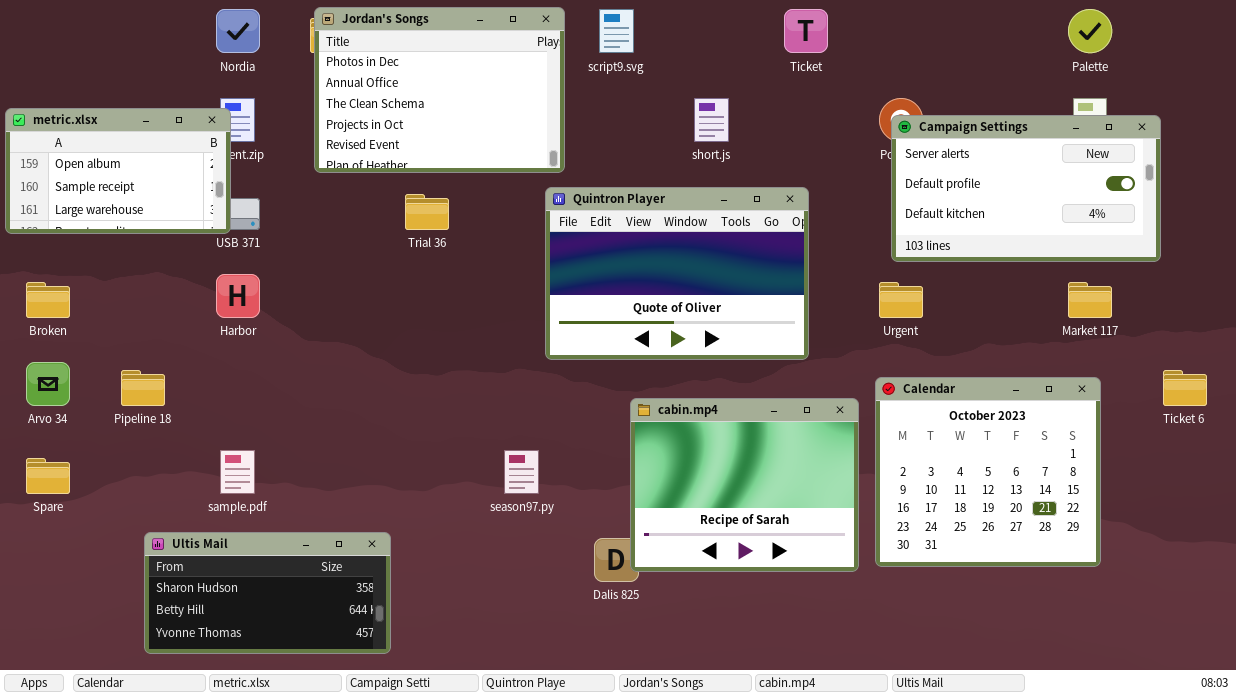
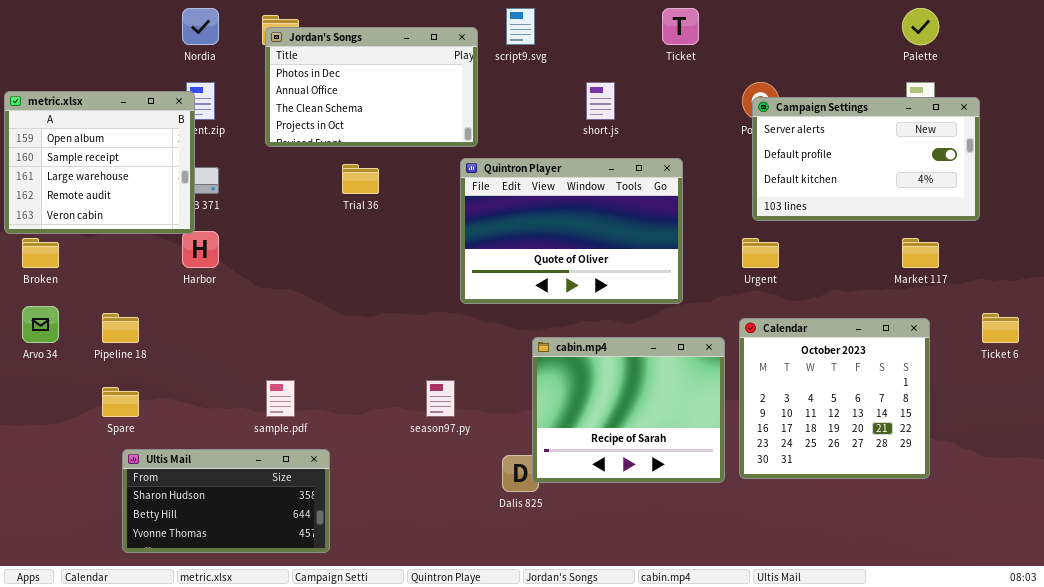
Jordan's Songs: [314,7,565,173] -> [265,27,478,147], resized
metric.xlsx: [5,108,231,234] -> [4,91,195,234], resized
sample.pdf: [220,450,255,494] -> [266,380,295,417], moved
Spare: [26,458,70,494] -> [102,387,139,417], moved

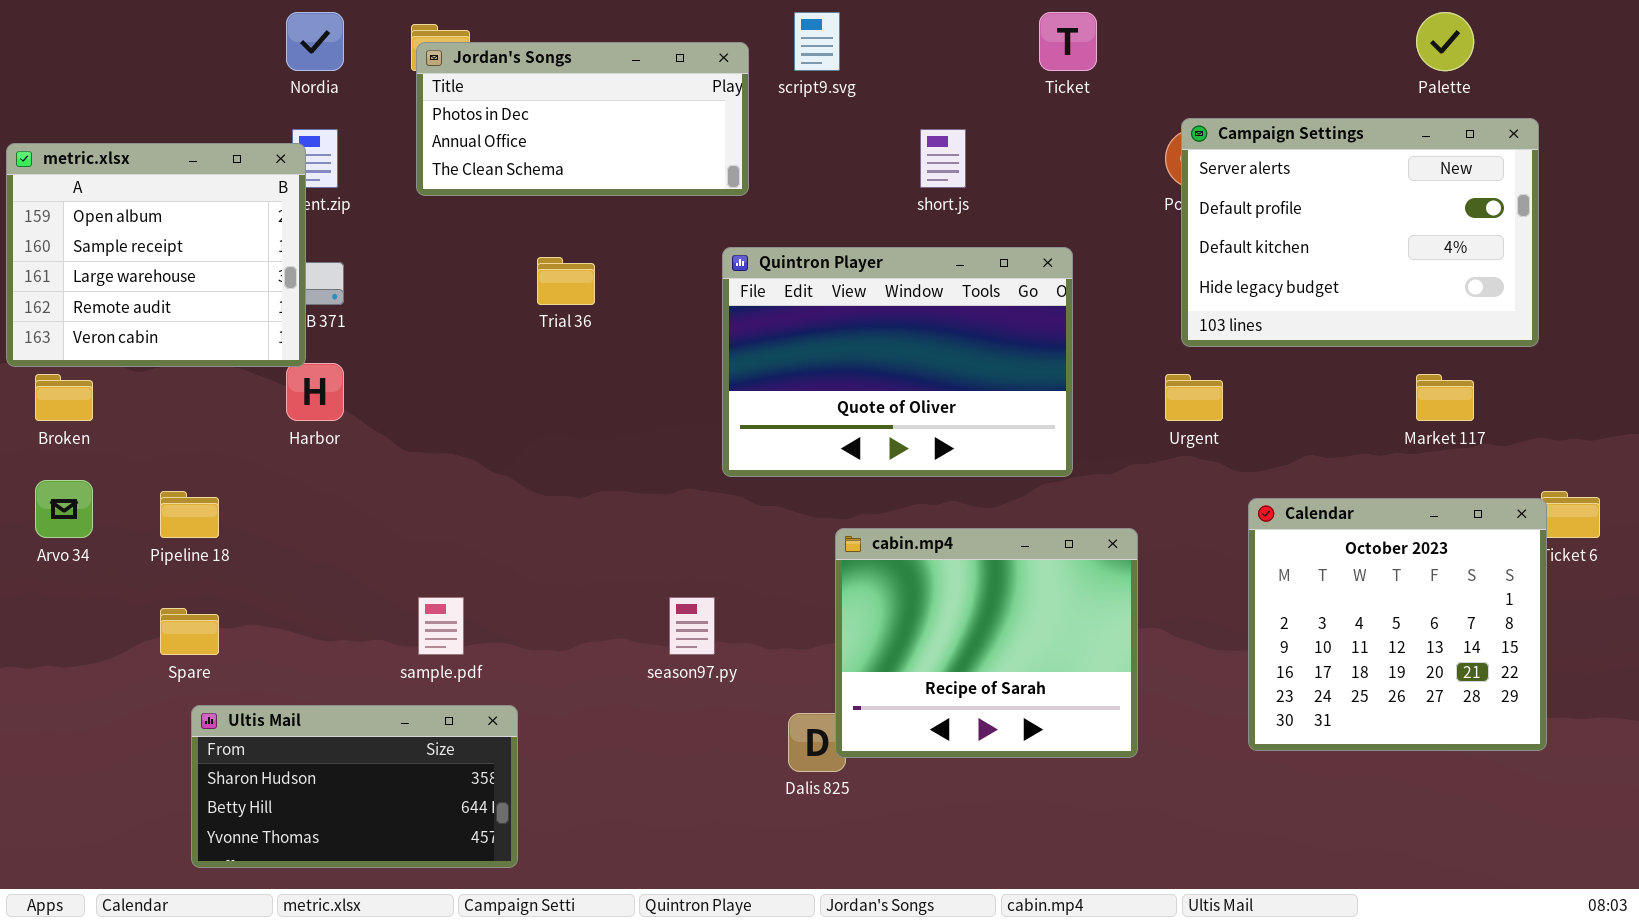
Jordan's Songs: [265,27,478,147] -> [416,42,749,196], resized
Campaign Settings: [752,97,980,221] -> [1181,118,1539,347], resized
Calendar: [739,318,930,479] -> [1248,498,1547,751], moved

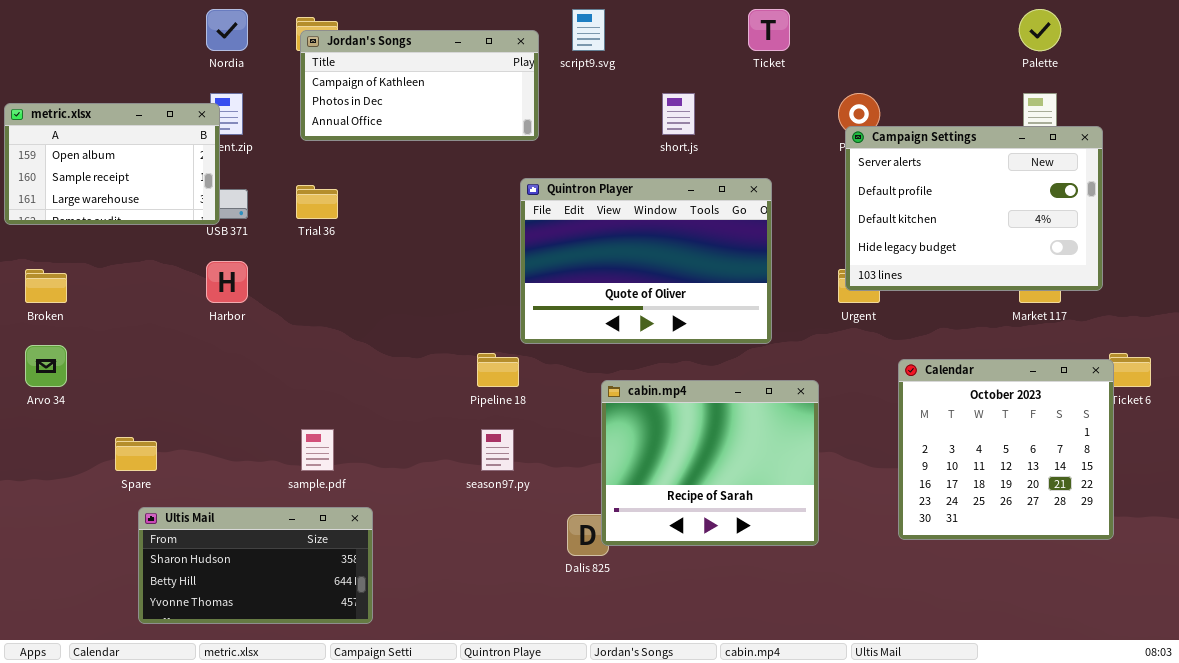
Jordan's Songs: [416,42,749,196] -> [300,30,539,141], scrolled up 1 row
Campaign Settings: [1181,118,1539,347] -> [845,126,1103,291], moved
metric.xlsx: [6,143,306,367] -> [4,103,220,225], resized
Trial 36: [537,257,595,305] -> [296,185,338,219], moved
Pipeline 18: [160,491,219,538] -> [477,353,519,387], moved

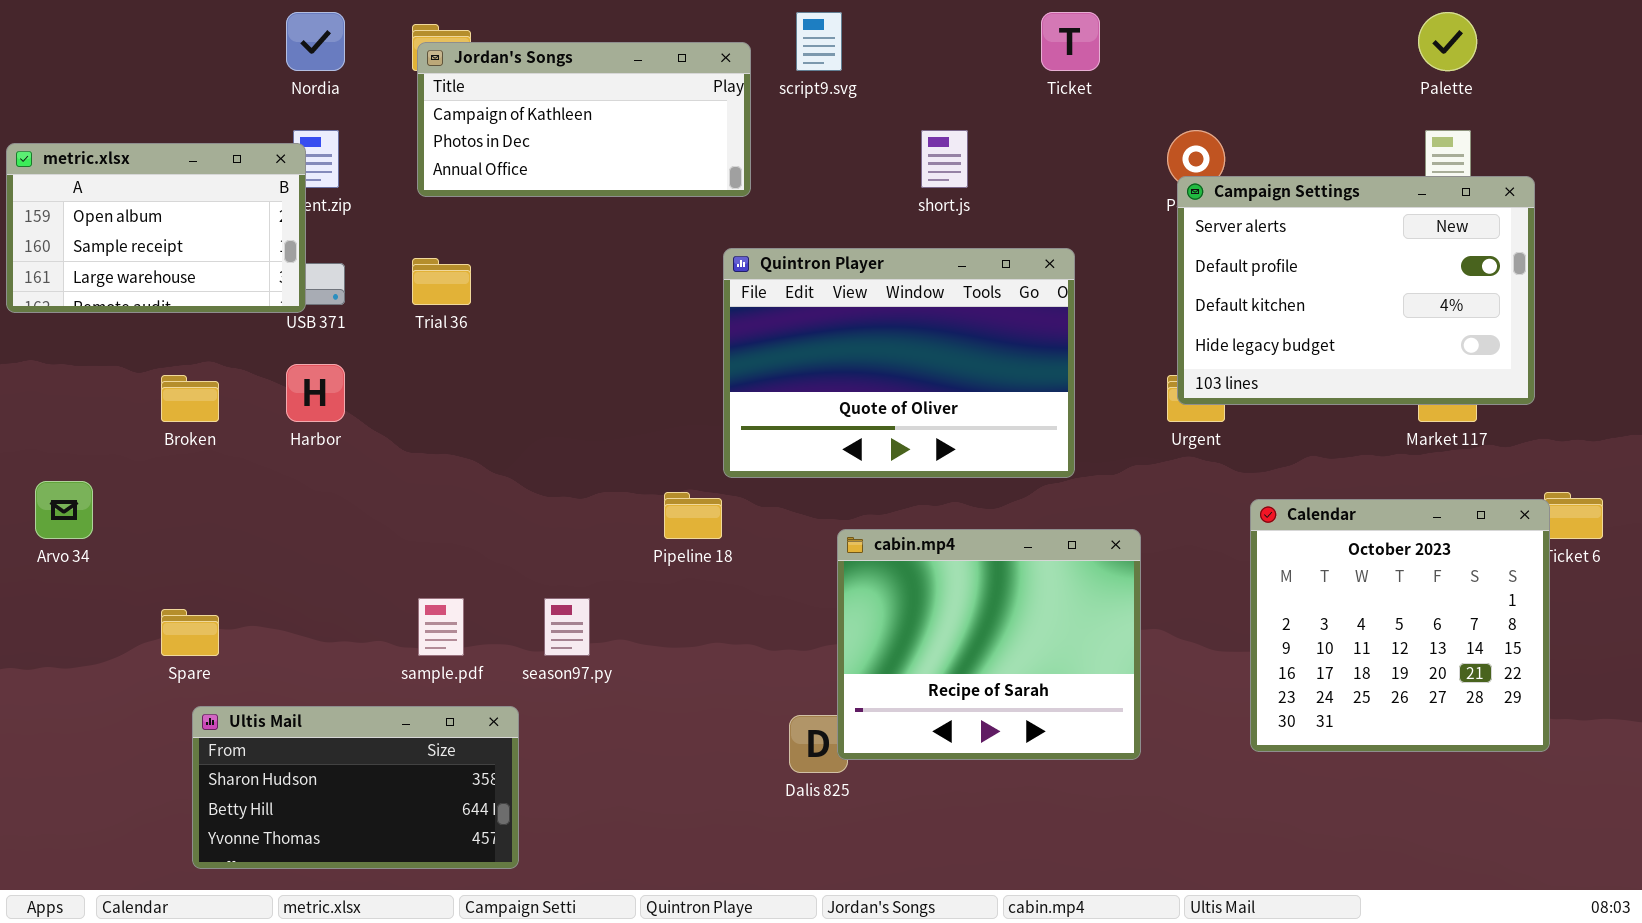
Broken: [25,269,67,303] -> [161,375,219,422], moved
season97.py: [481,429,514,471] -> [544,598,590,656], moved

